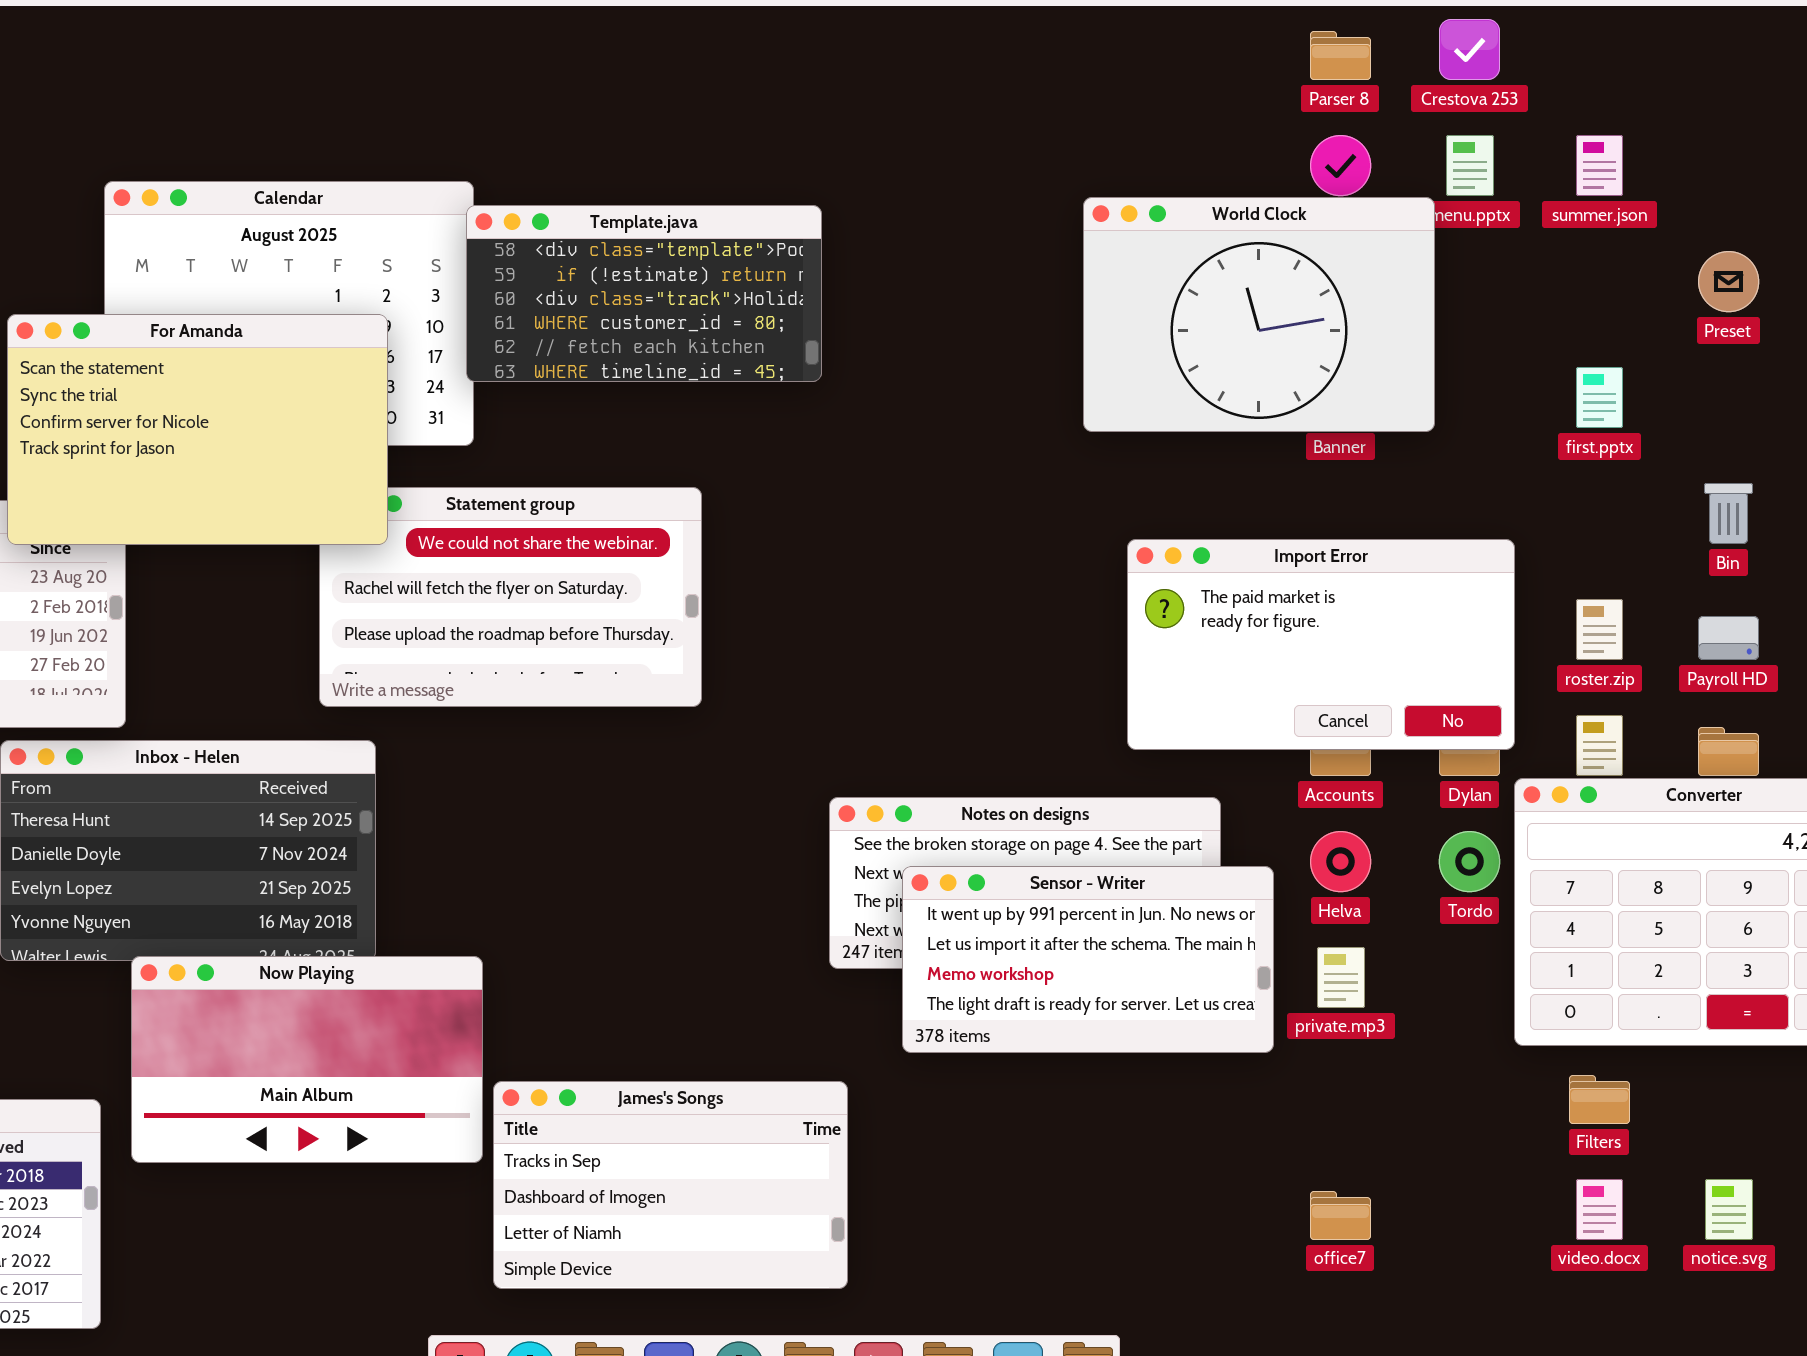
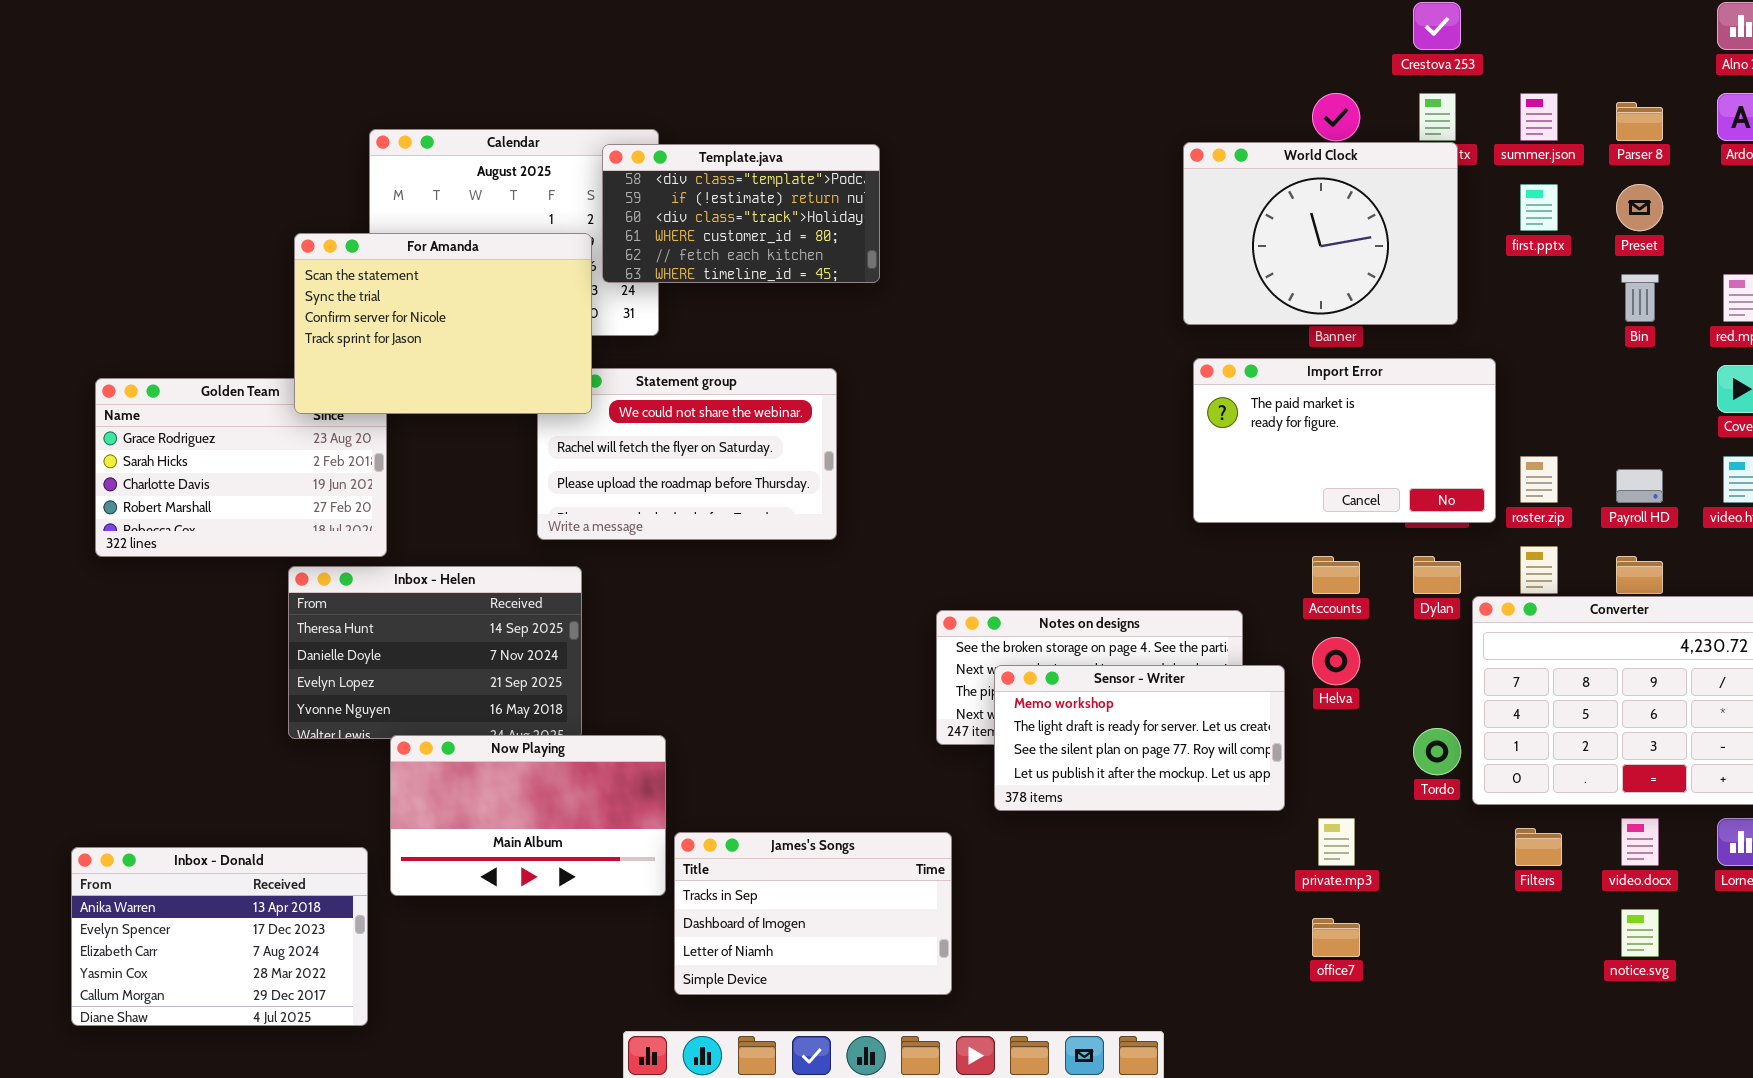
Parser 8: [1310,31,1371,80] -> [1616,102,1663,141], moved
World Clock: [1083,197,1435,432] -> [1183,142,1458,325], moved
Template.java: [466,205,822,382] -> [602,144,880,283], moved
first.pptx: [1576,367,1623,428] -> [1520,184,1558,231], moved
Bin: [1704,483,1753,544] -> [1621,274,1659,322], moved
Import Error: [1127,539,1515,750] -> [1193,358,1496,523], moved
Tordo: [1439,831,1500,892] -> [1413,728,1461,775], moved
Sensor - Writer: [902,866,1274,1053] -> [994,665,1285,811], scrolled down 2 rows
private.mp3: [1317,947,1365,1008] -> [1318,818,1355,866], moved
video.docx: [1576,1179,1623,1240] -> [1621,818,1659,866], moved

